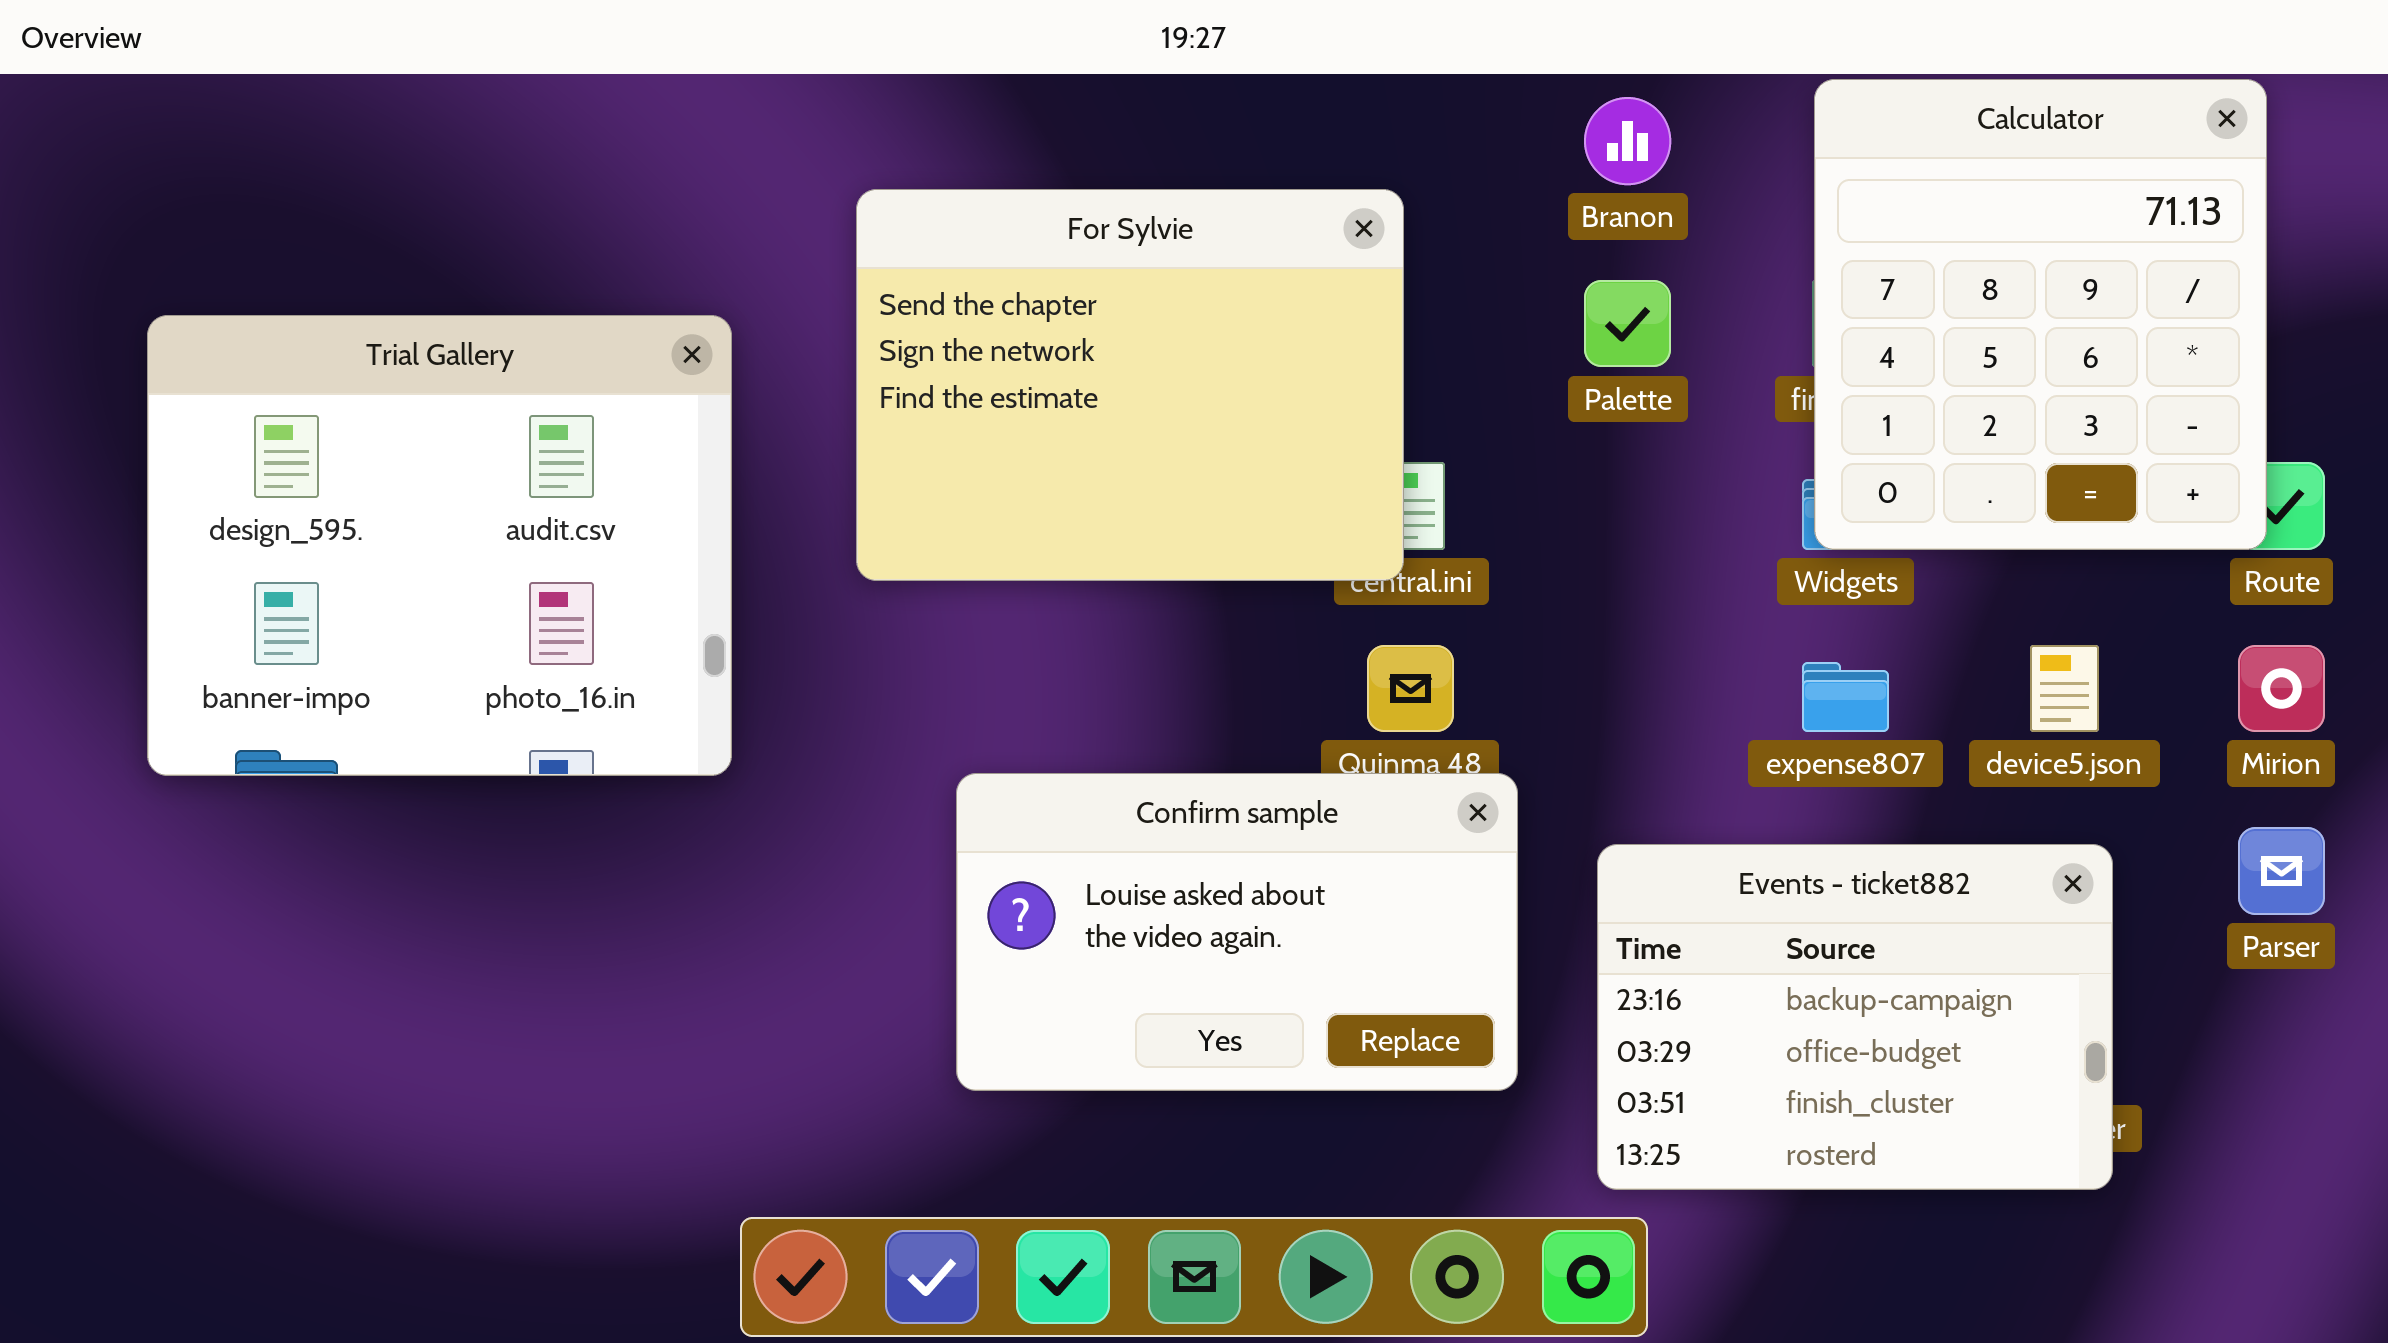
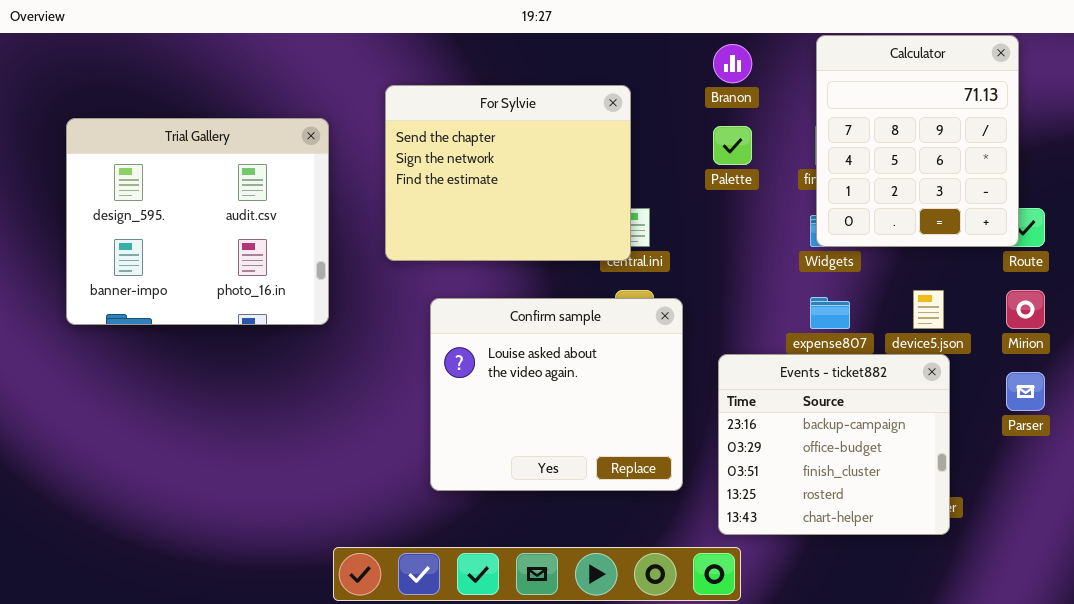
Trial Gallery: [147,315,732,776] -> [66,118,329,325], moved
Confirm sample: [956,773,1518,1091] -> [430,298,683,491], resized
Events - ticket882: [1597,844,2113,1190] -> [718,354,950,535], resized

